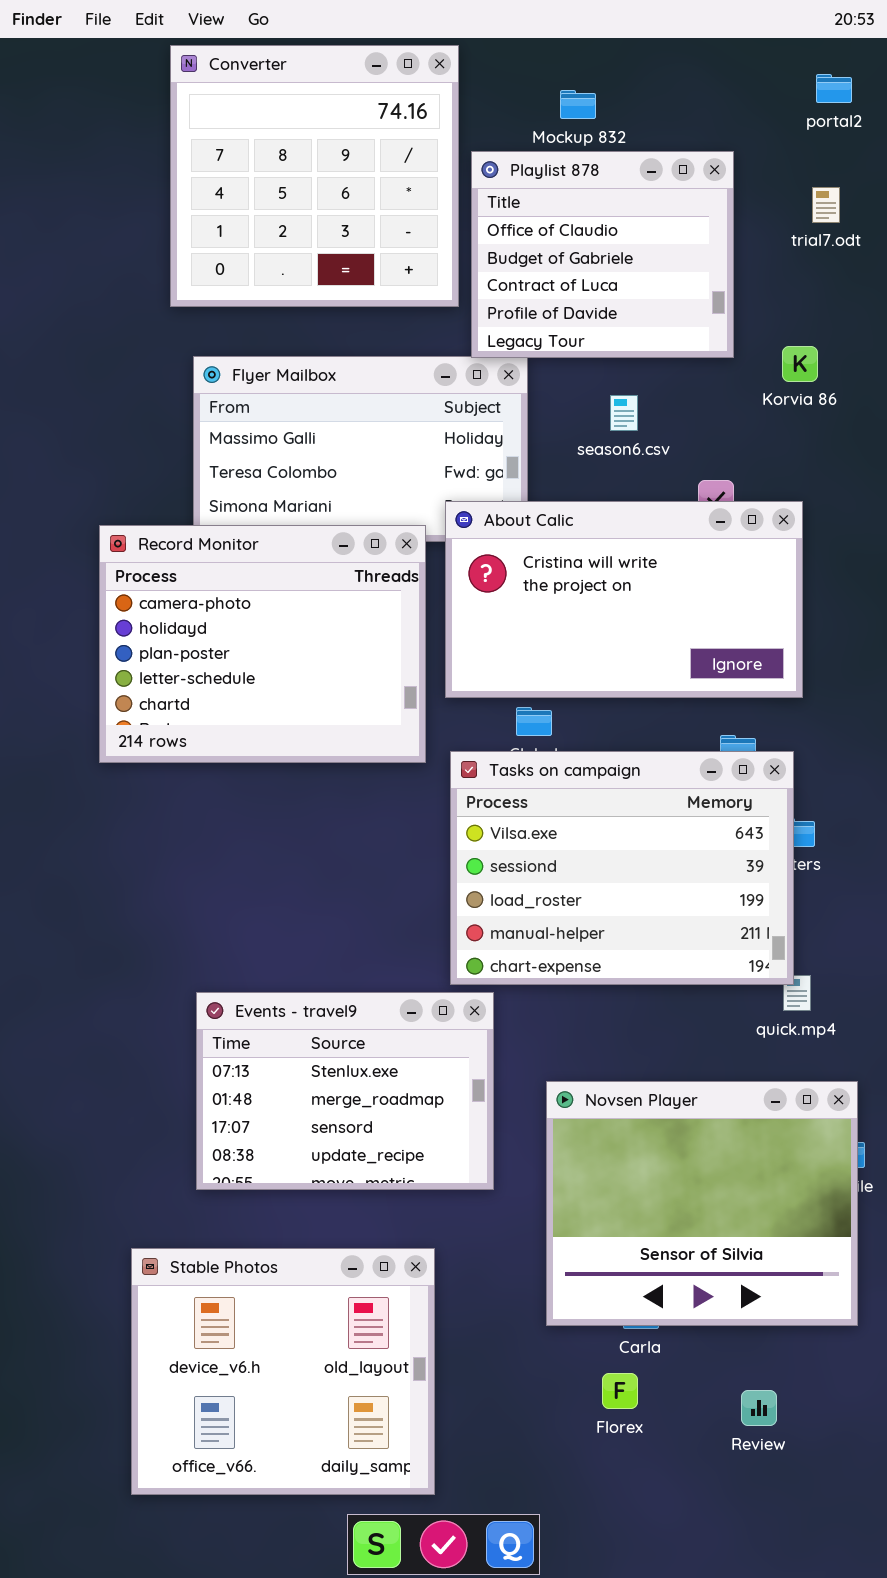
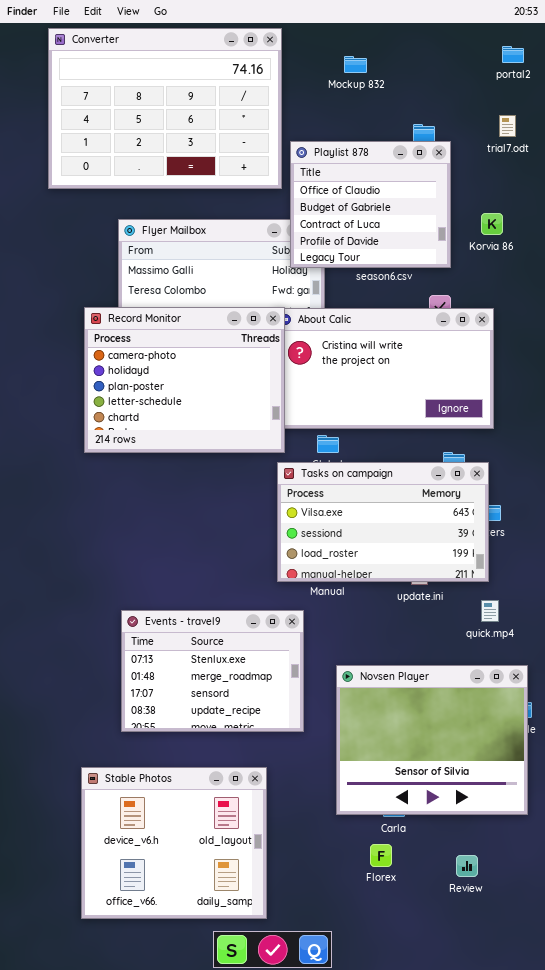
Converter: [170,45,459,307] -> [48,28,282,189], resized
Playlist 878: [471,151,734,358] -> [290,141,451,268], moved
Record Monitor: [99,525,426,763] -> [84,307,285,453], moved
Tasks on campaign: [450,751,794,985] -> [277,462,489,582], resized

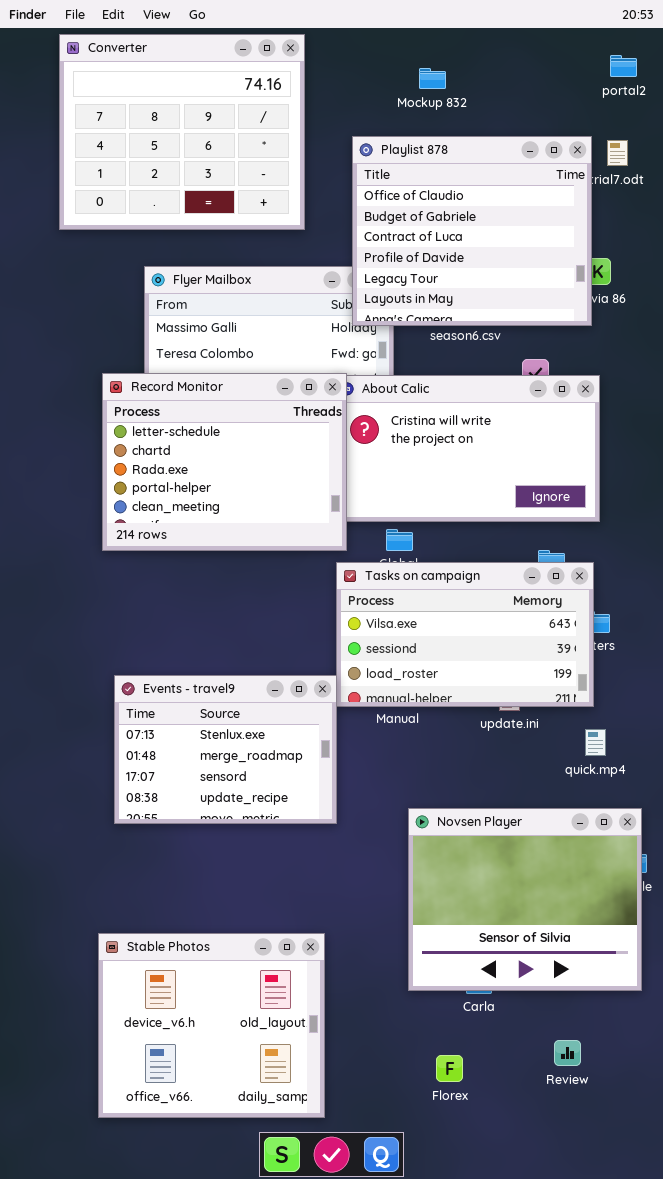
Converter: [48,28,282,189] -> [59,34,305,230], resized
Playlist 878: [290,141,451,268] -> [352,136,592,326], resized
Record Monitor: [84,307,285,453] -> [102,373,347,551], scrolled down 3 rows
Events - travel9: [121,610,304,732] -> [114,675,337,824], moved
Florex: [370,844,392,867] -> [436,1055,463,1082], moved

